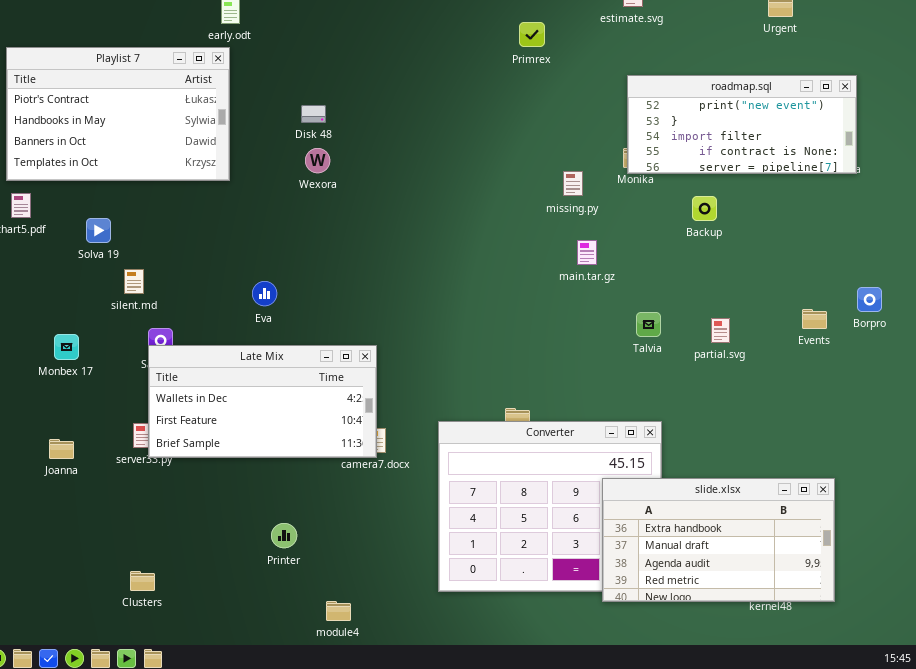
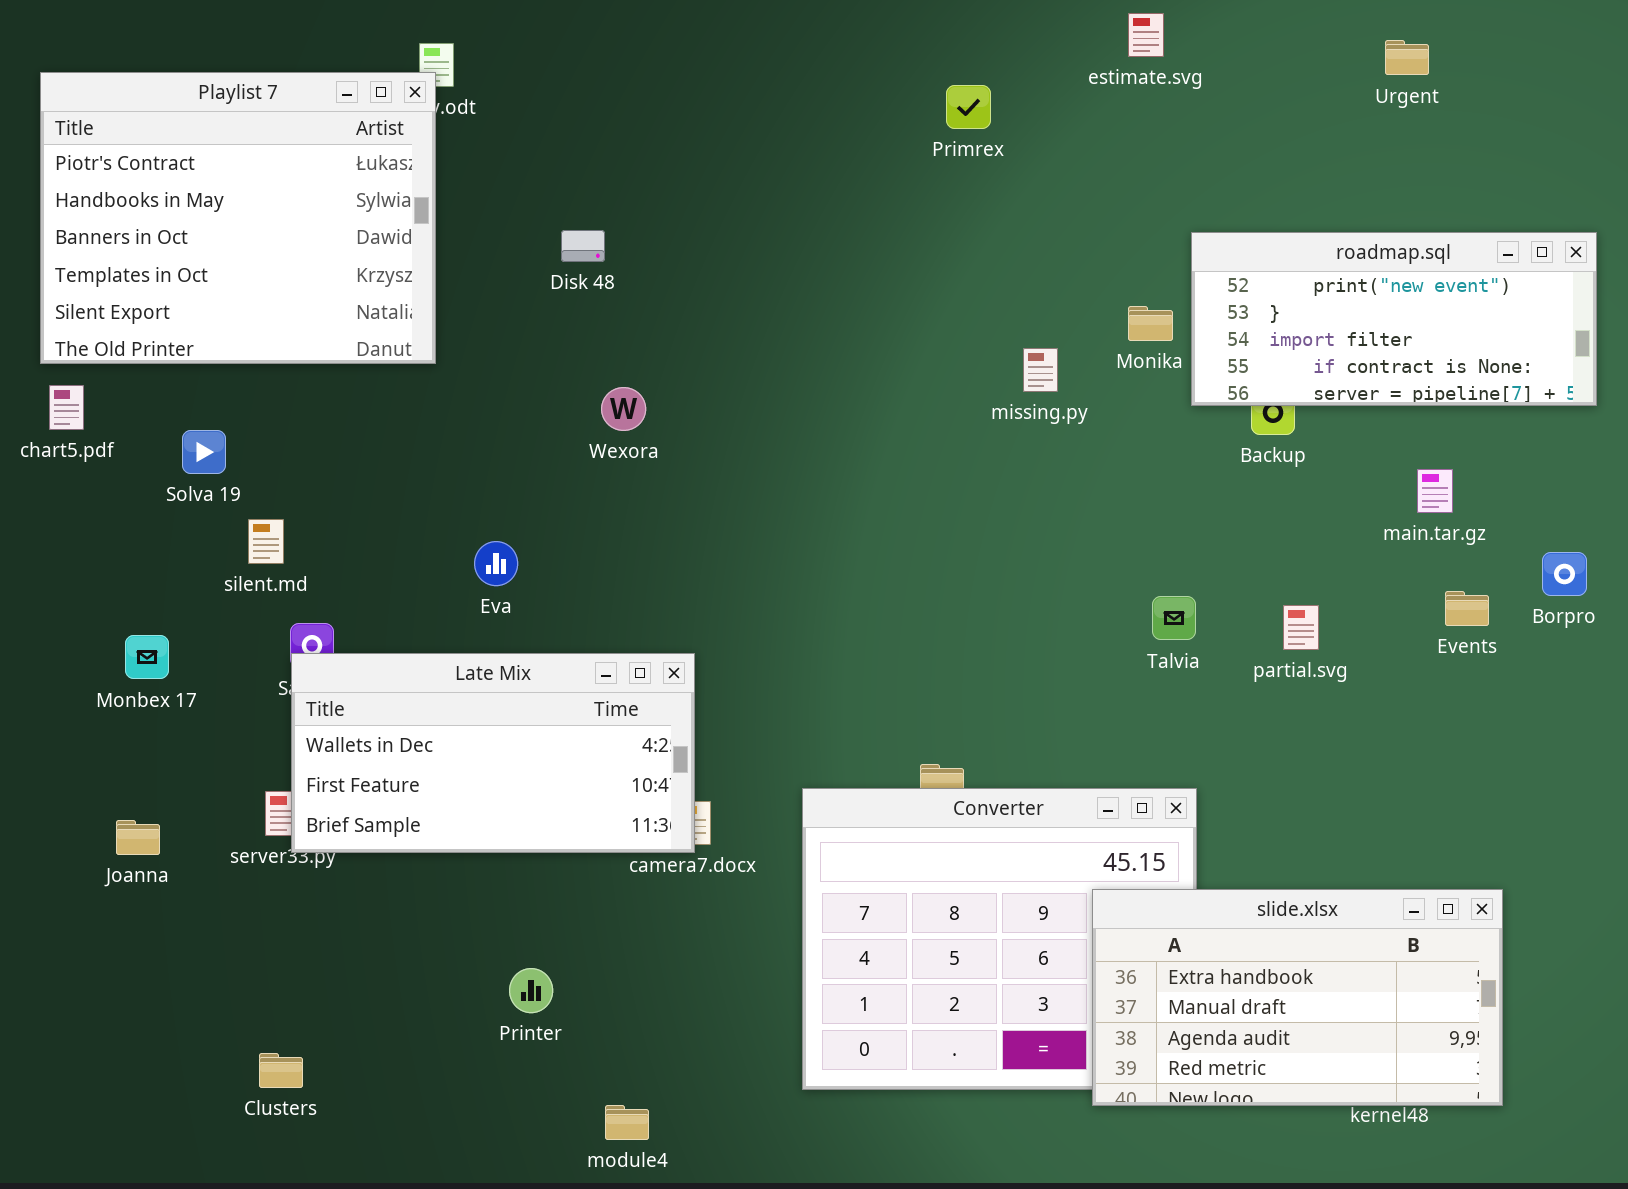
Playlist 7: [6,47,230,181] -> [40,72,436,364], resized
roadmap.sql: [627,75,857,174] -> [1191,232,1597,406], moved
Wexora: [305,148,330,173] -> [601,387,646,431], moved
main.tar.gz: [577,240,597,265] -> [1417,469,1453,513], moved

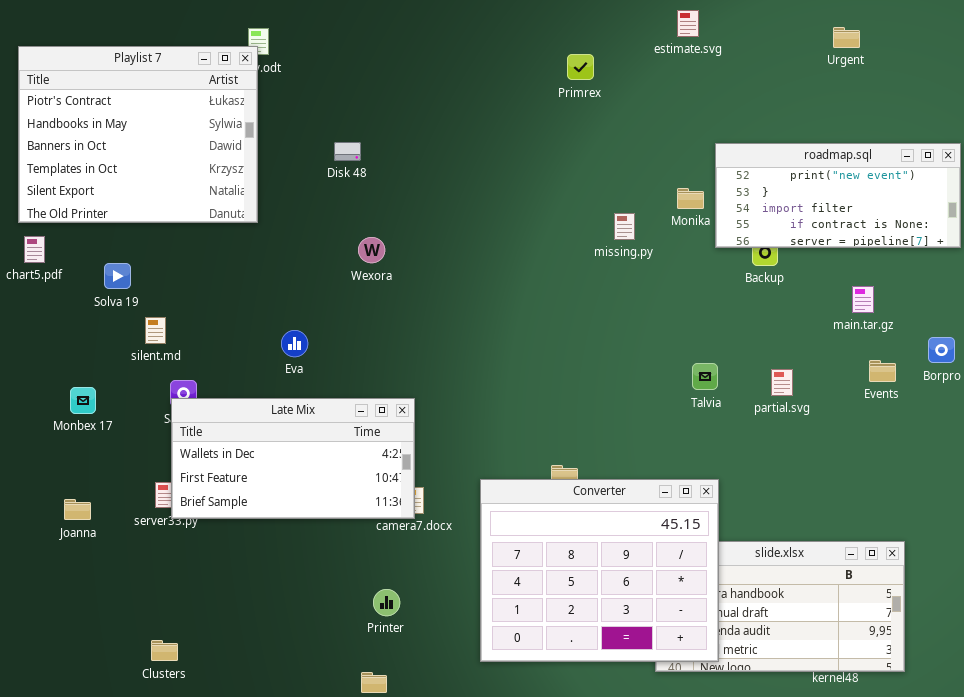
Converter: [802,788,1197,1090] -> [480,479,719,662], raised
Printer: [509,968,553,1013] -> [373,589,400,616], moved

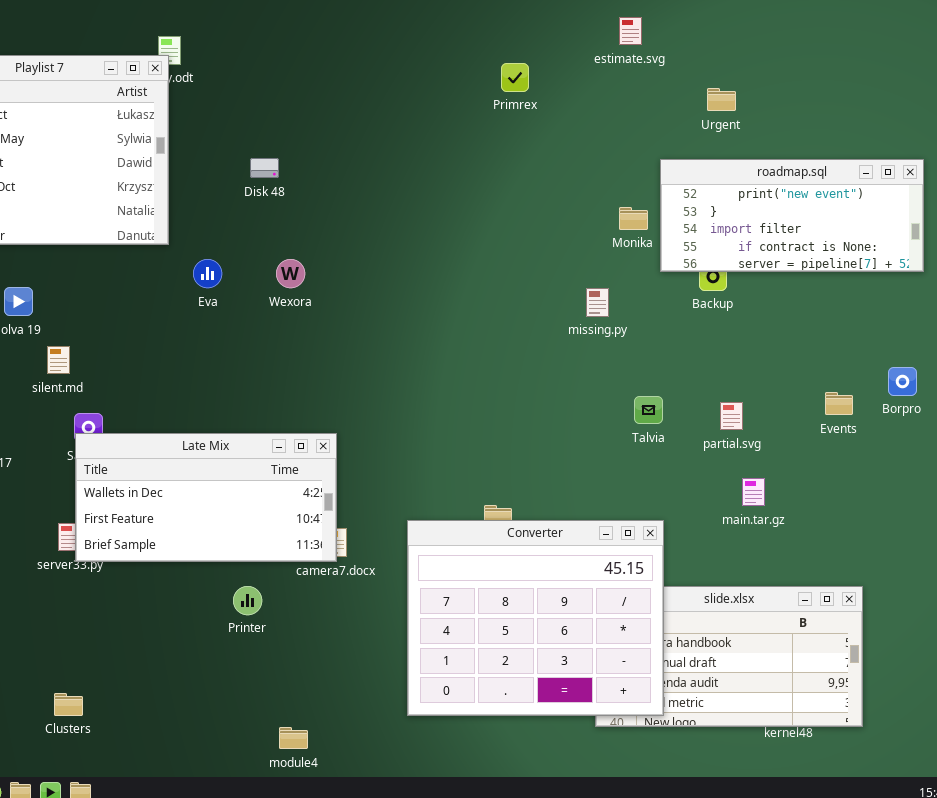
Urgent: [833,27,860,48] -> [707,88,736,111], moved
missing.py: [614,213,635,240] -> [586,288,609,317], moved
main.tar.gz: [852,286,874,313] -> [742,478,765,506], moved
Eva: [281,330,308,357] -> [193,259,222,288], moved
Printer: [373,589,400,616] -> [233,586,262,615], moved

